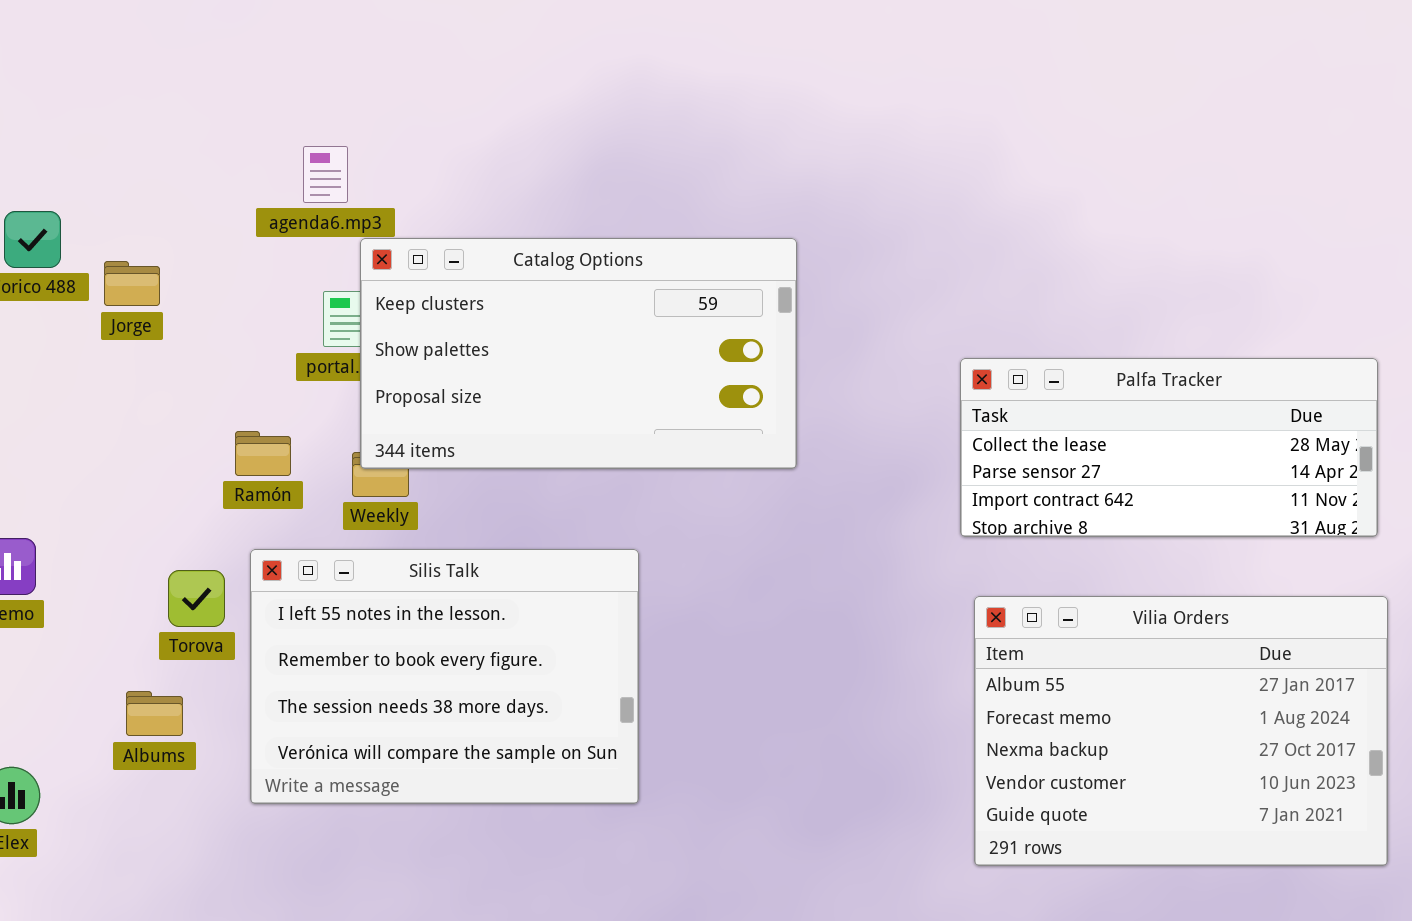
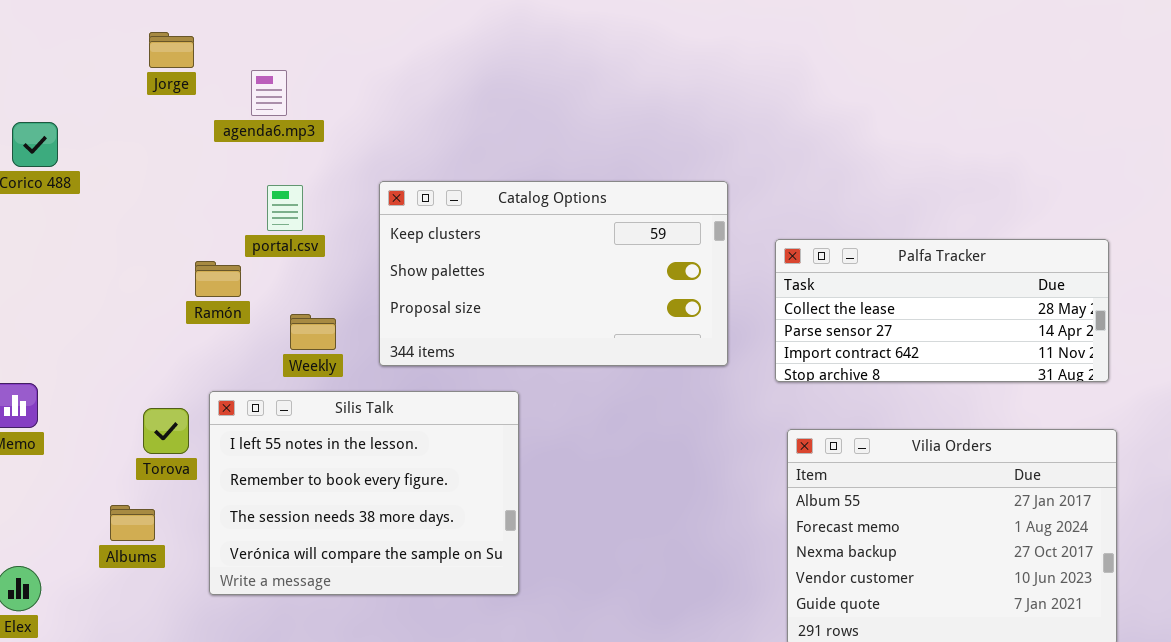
Catalog Options: [360,238,797,469] -> [379,181,728,366], moved
Jorge: [104,261,160,306] -> [149,32,194,68], moved
Ramón: [235,431,291,476] -> [195,261,241,297], moved

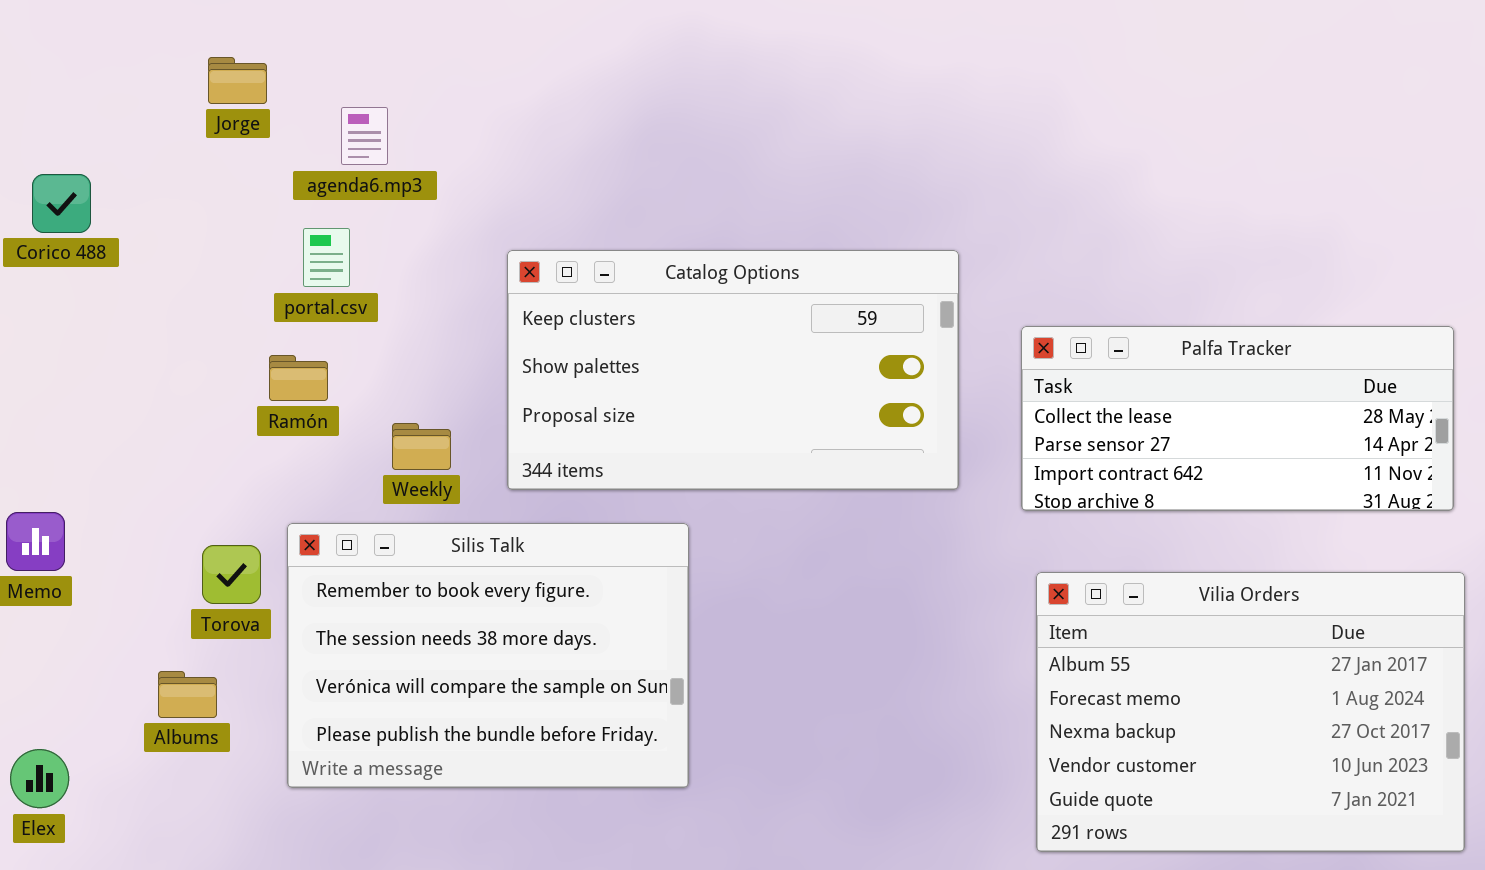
portal.csv: [267,185,303,231] -> [303,228,350,287], moved
Silis Talk: [209,391,519,595] -> [287,523,689,788], scrolled down 1 row

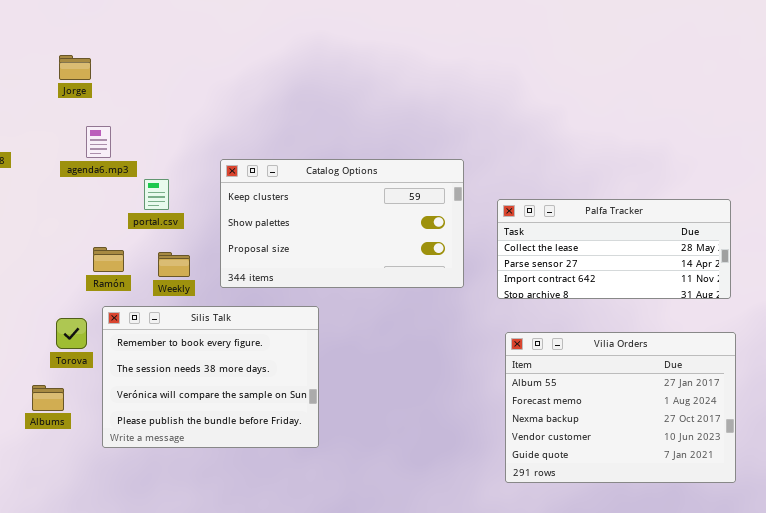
agenda6.mp3: [341,107,388,165] -> [86,126,111,158], moved
portal.csv: [303,228,350,287] -> [144,179,169,210], moved
Ramón: [269,355,328,401] -> [93,247,124,272], moved

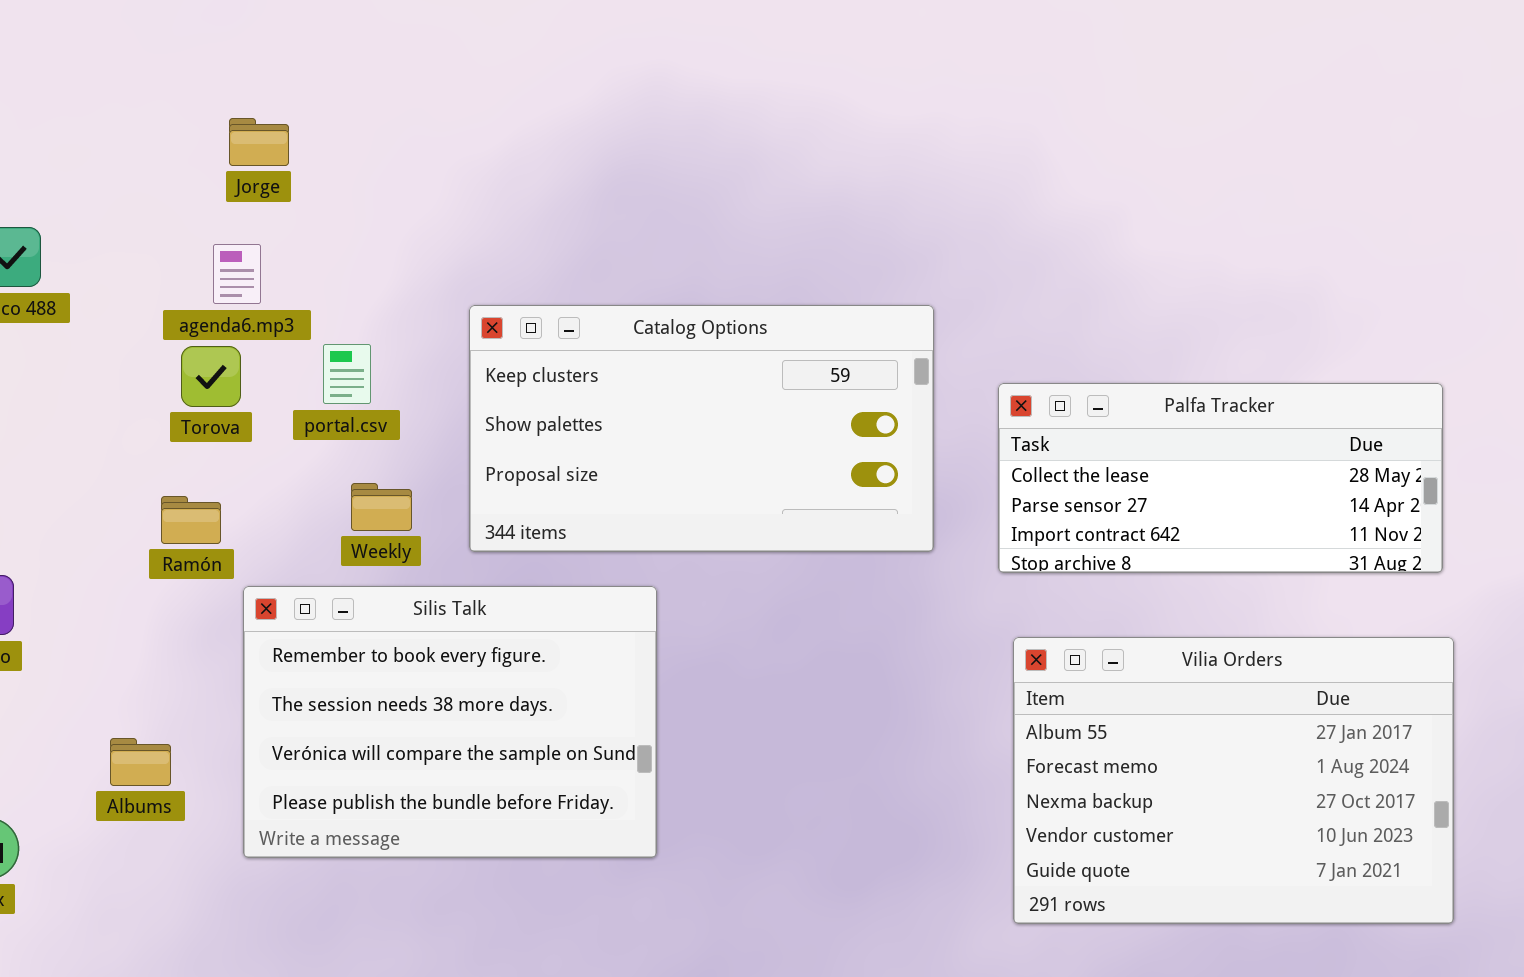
Jorge: [59,55,91,80] -> [229,118,289,166], moved
Ramón: [93,247,124,272] -> [161,496,221,544], moved
Torova: [56,318,87,349] -> [181,346,241,407], moved

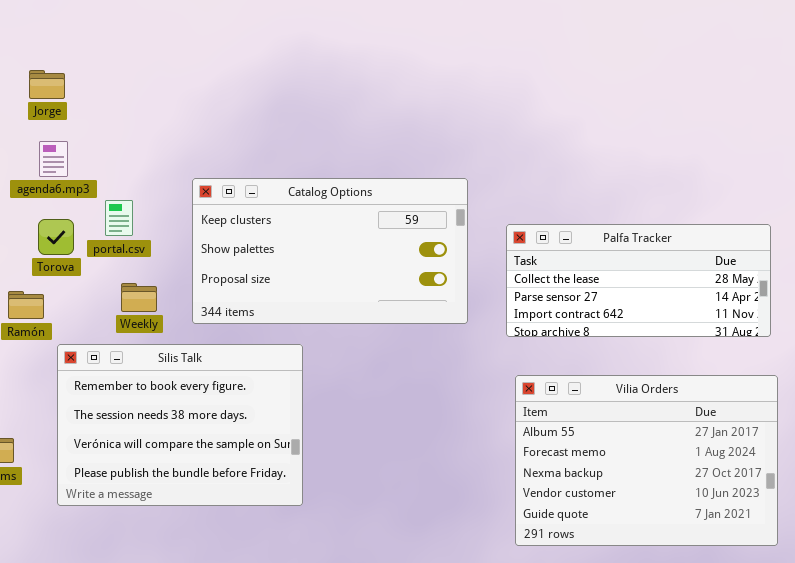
Jorge: [229,118,289,166] -> [29,70,65,99], moved
Torova: [181,346,241,407] -> [38,219,74,255], moved

